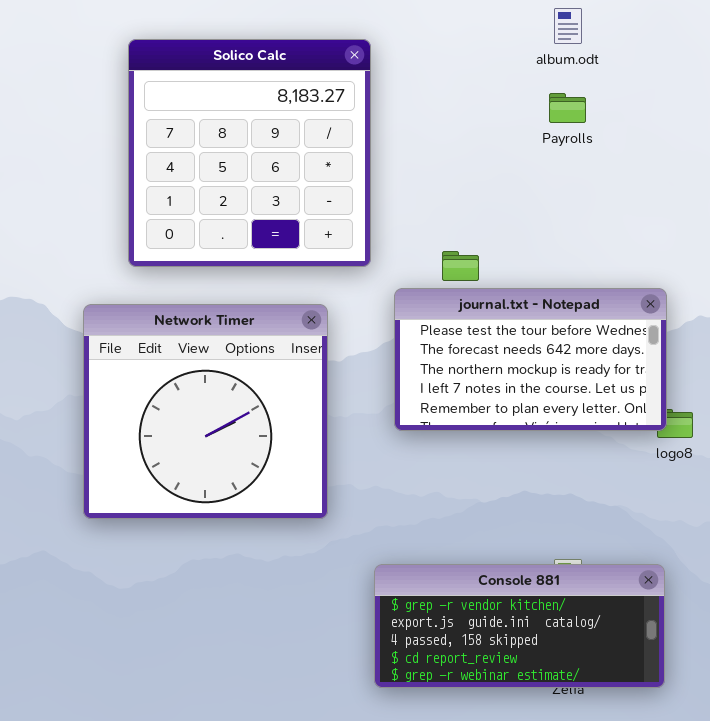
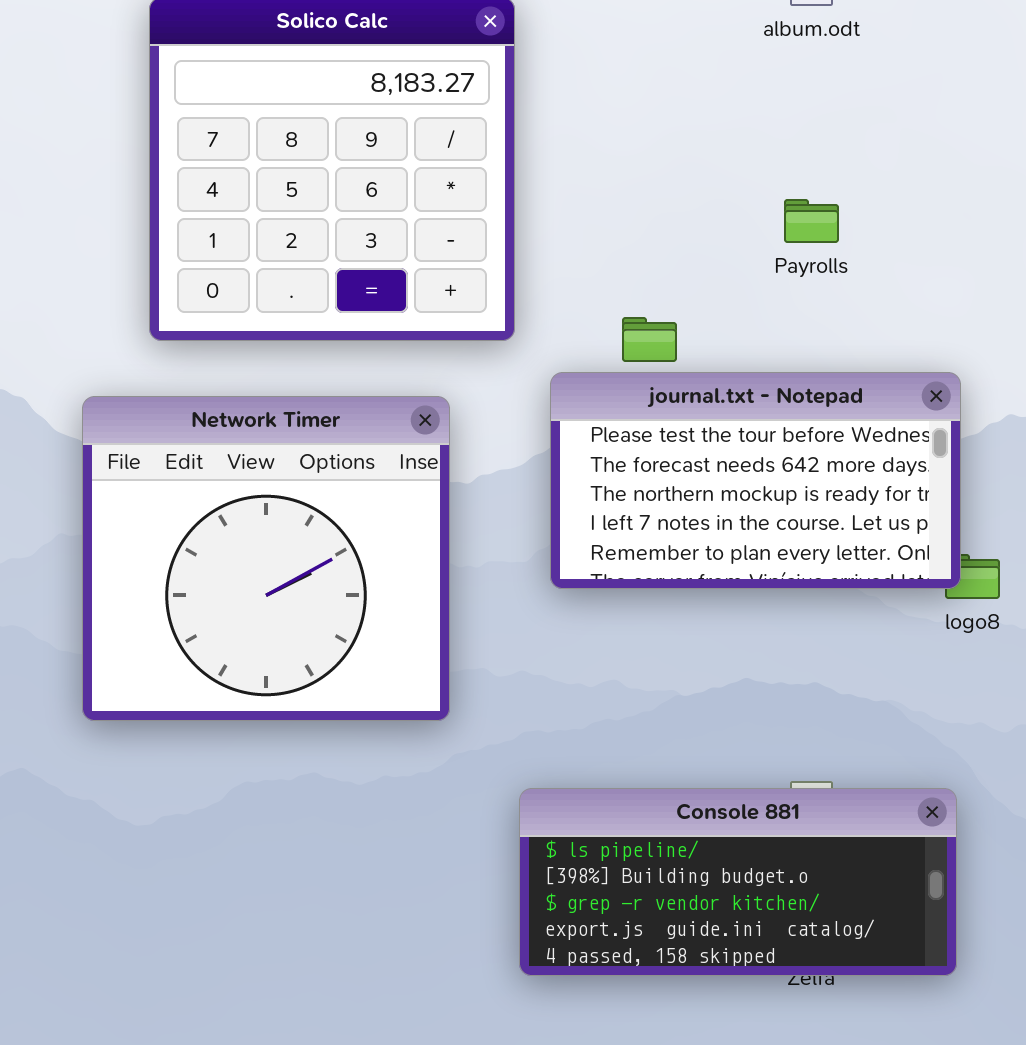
Payrolls: [549,93,586,123] -> [784,199,839,243], moved
Console 881: [374,564,665,688] -> [519,788,957,976], scrolled up 2 rows

